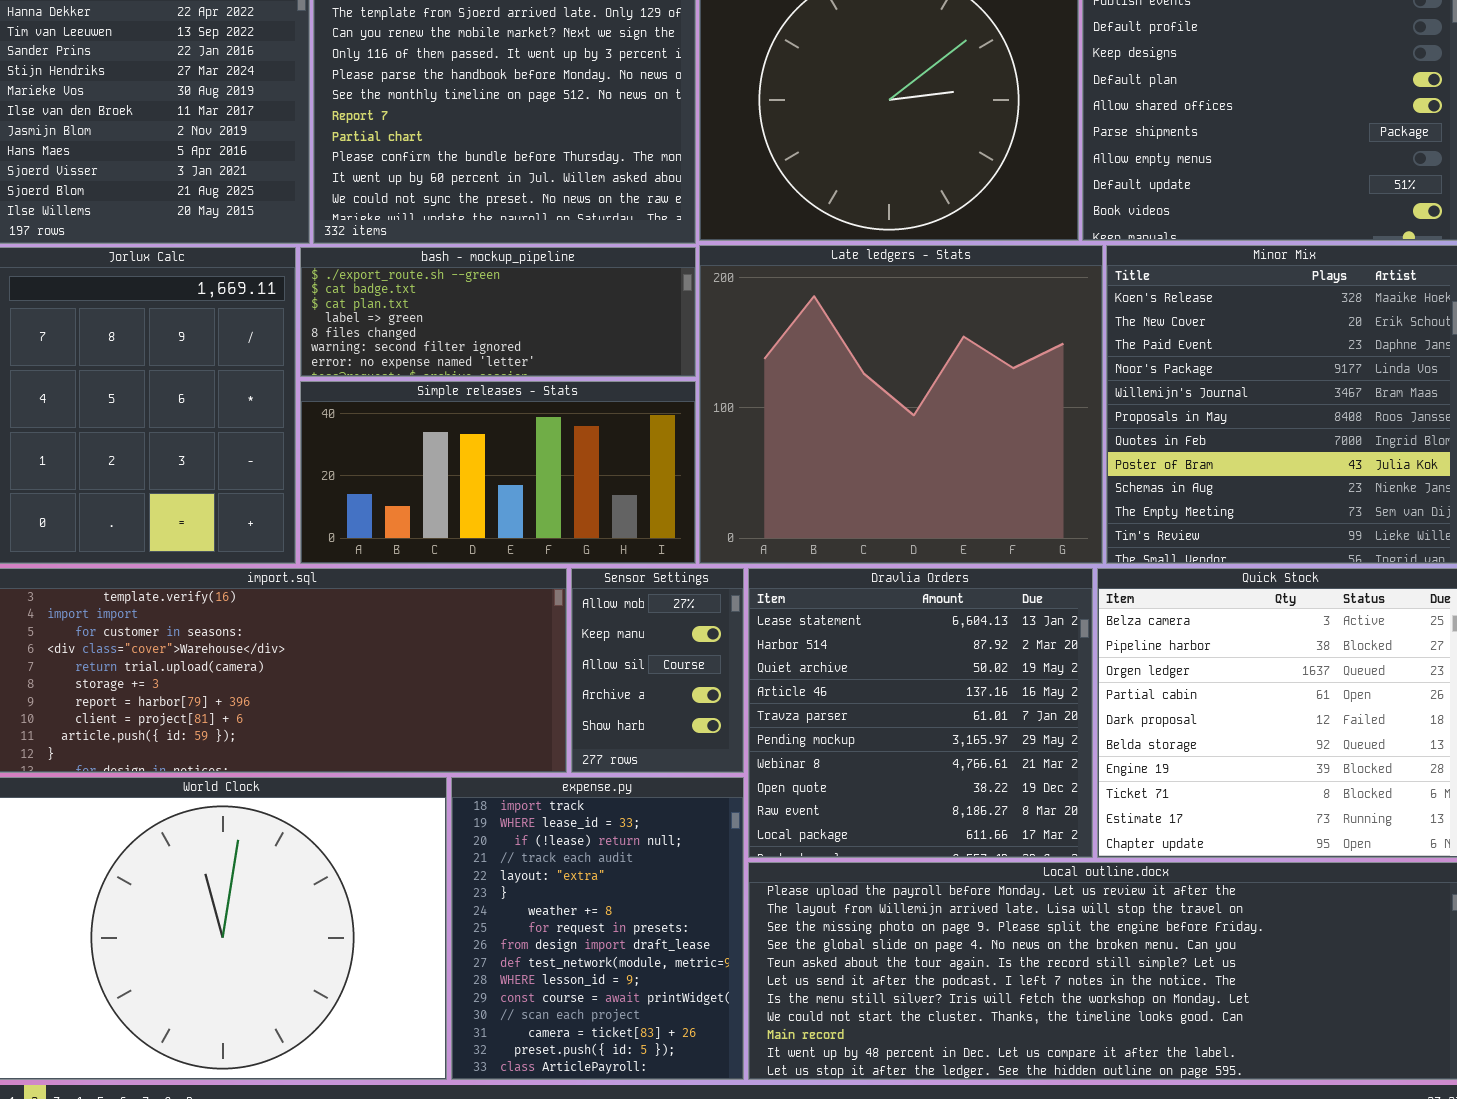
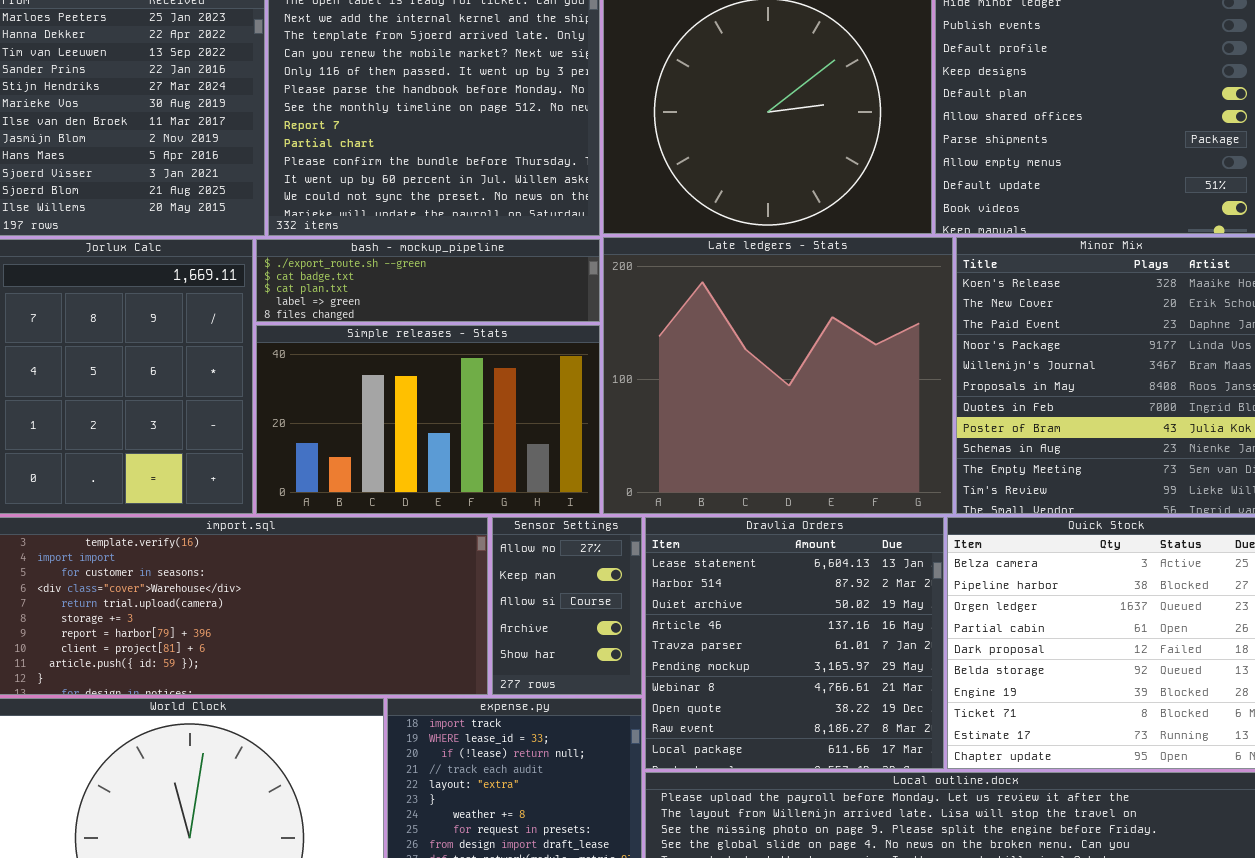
bash - mockup_pipeline: [300,247,696,377] -> [256,239,600,322], resized
Simple releases - Stats: [300,381,696,564] -> [256,325,600,514], resized

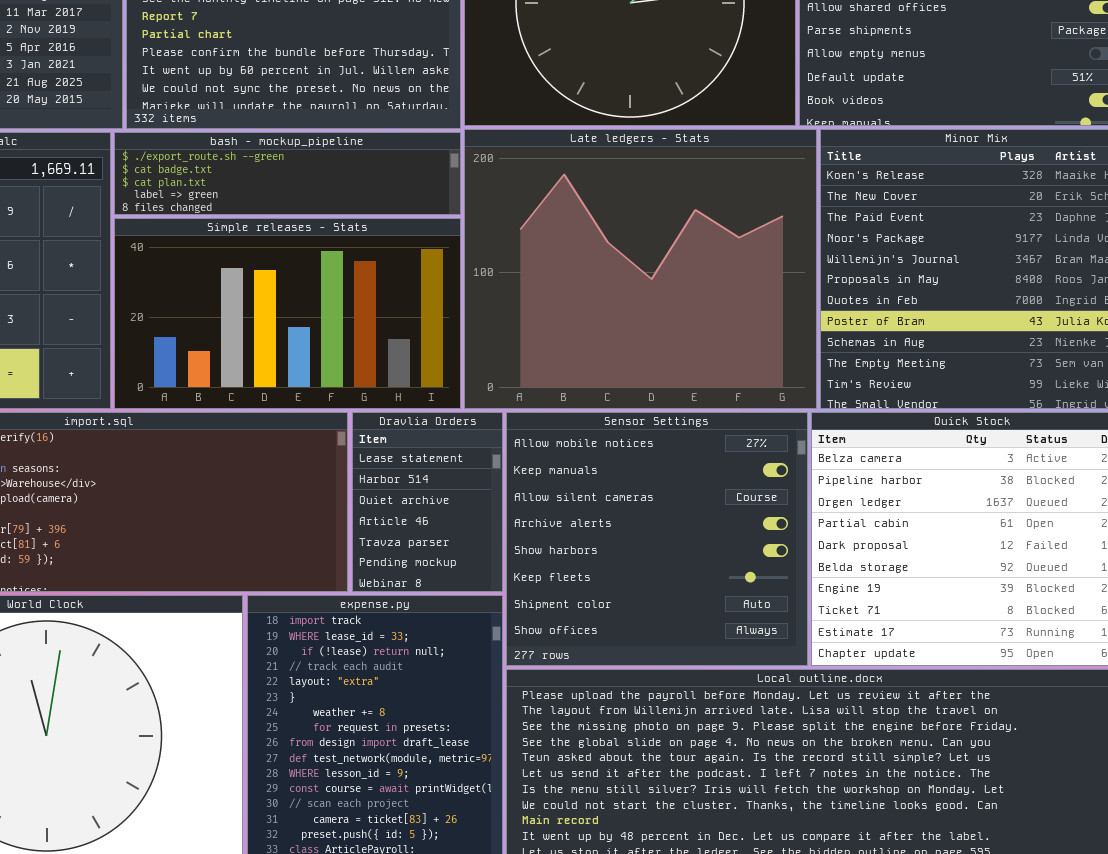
Sensor Settings: [492,517,642,695] -> [506,412,808,666], moved, resized
Dravlia Orders: [645,517,944,769] -> [352,412,503,592], moved, resized

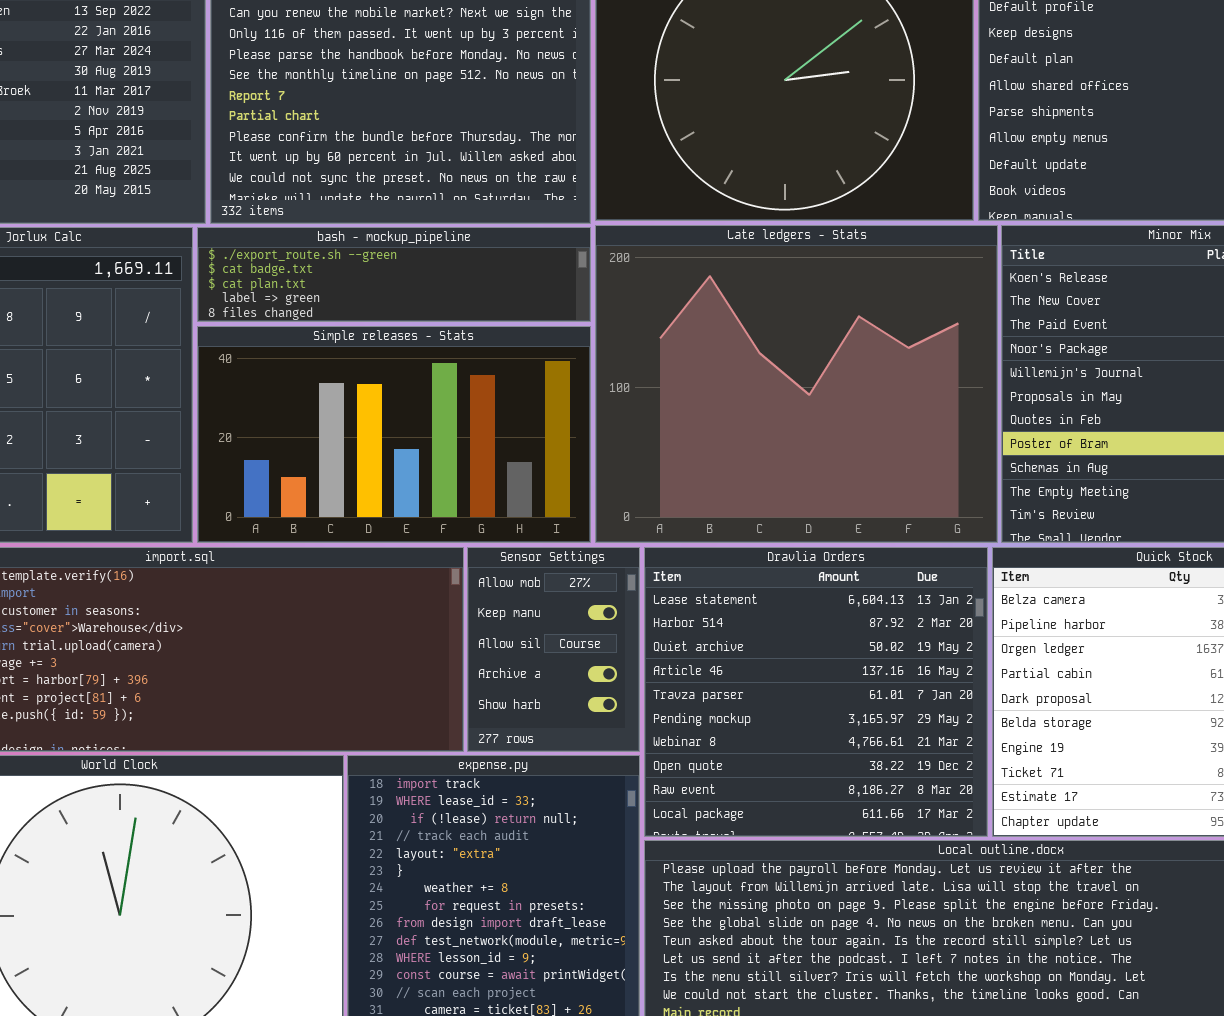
Dravlia Orders: [352,412,503,592] -> [644,547,988,837], moved, resized
Sensor Settings: [506,412,808,666] -> [467,547,640,752], moved, resized

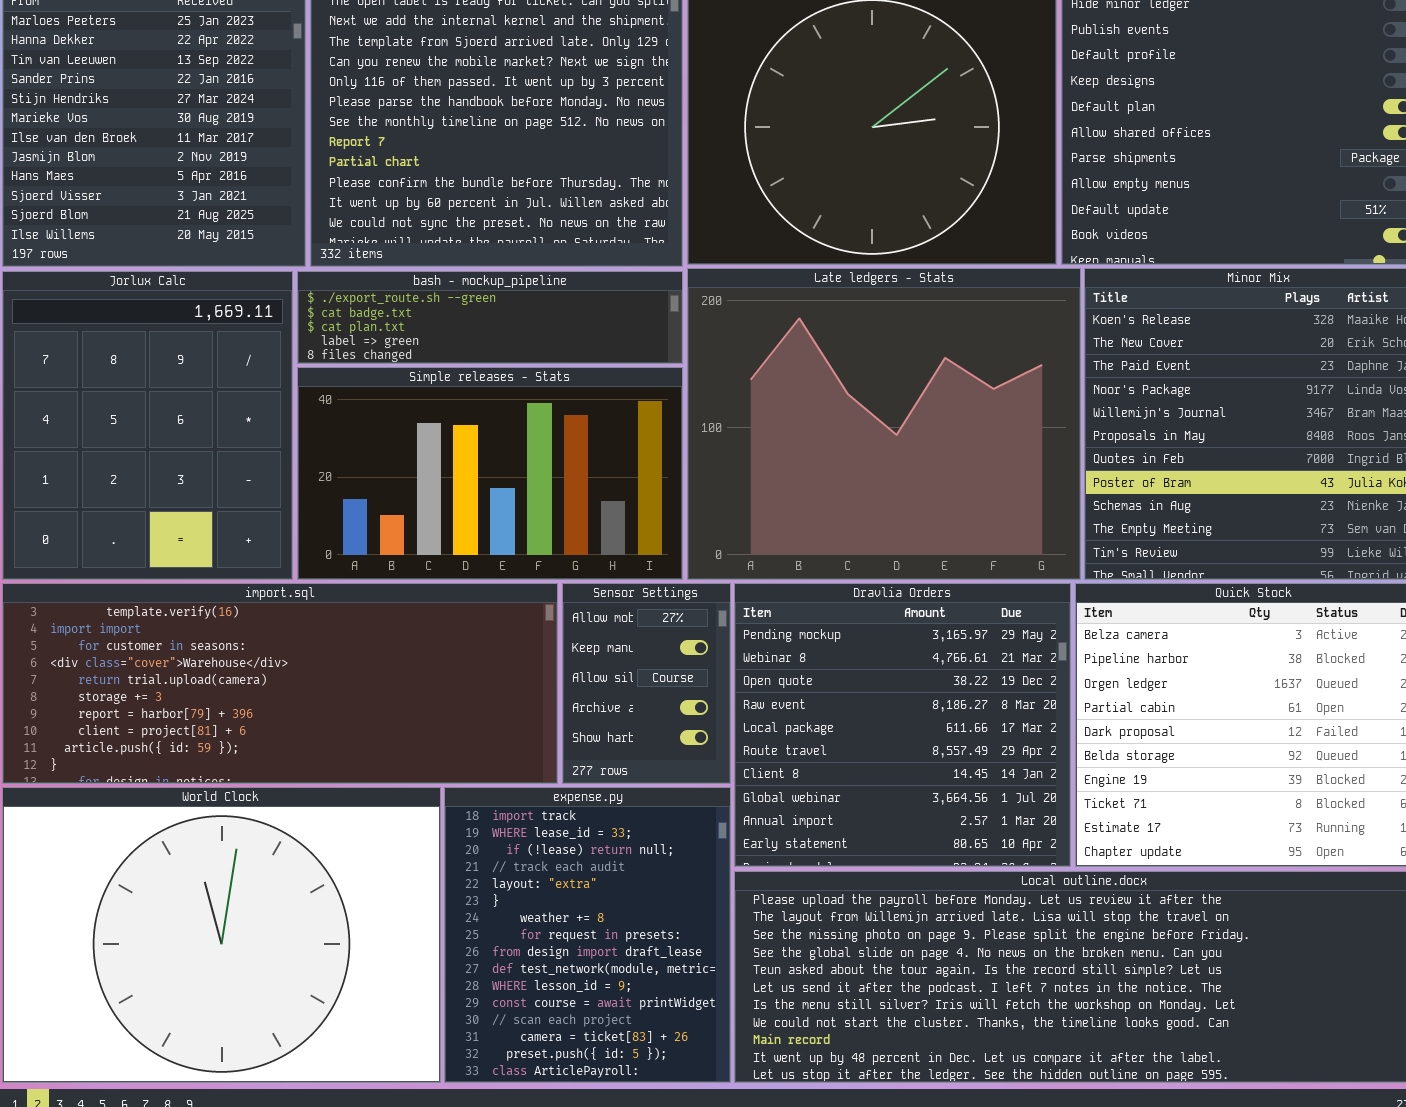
Dravlia Orders: [644,547,988,837] -> [734,583,1071,867], scrolled down 5 rows

